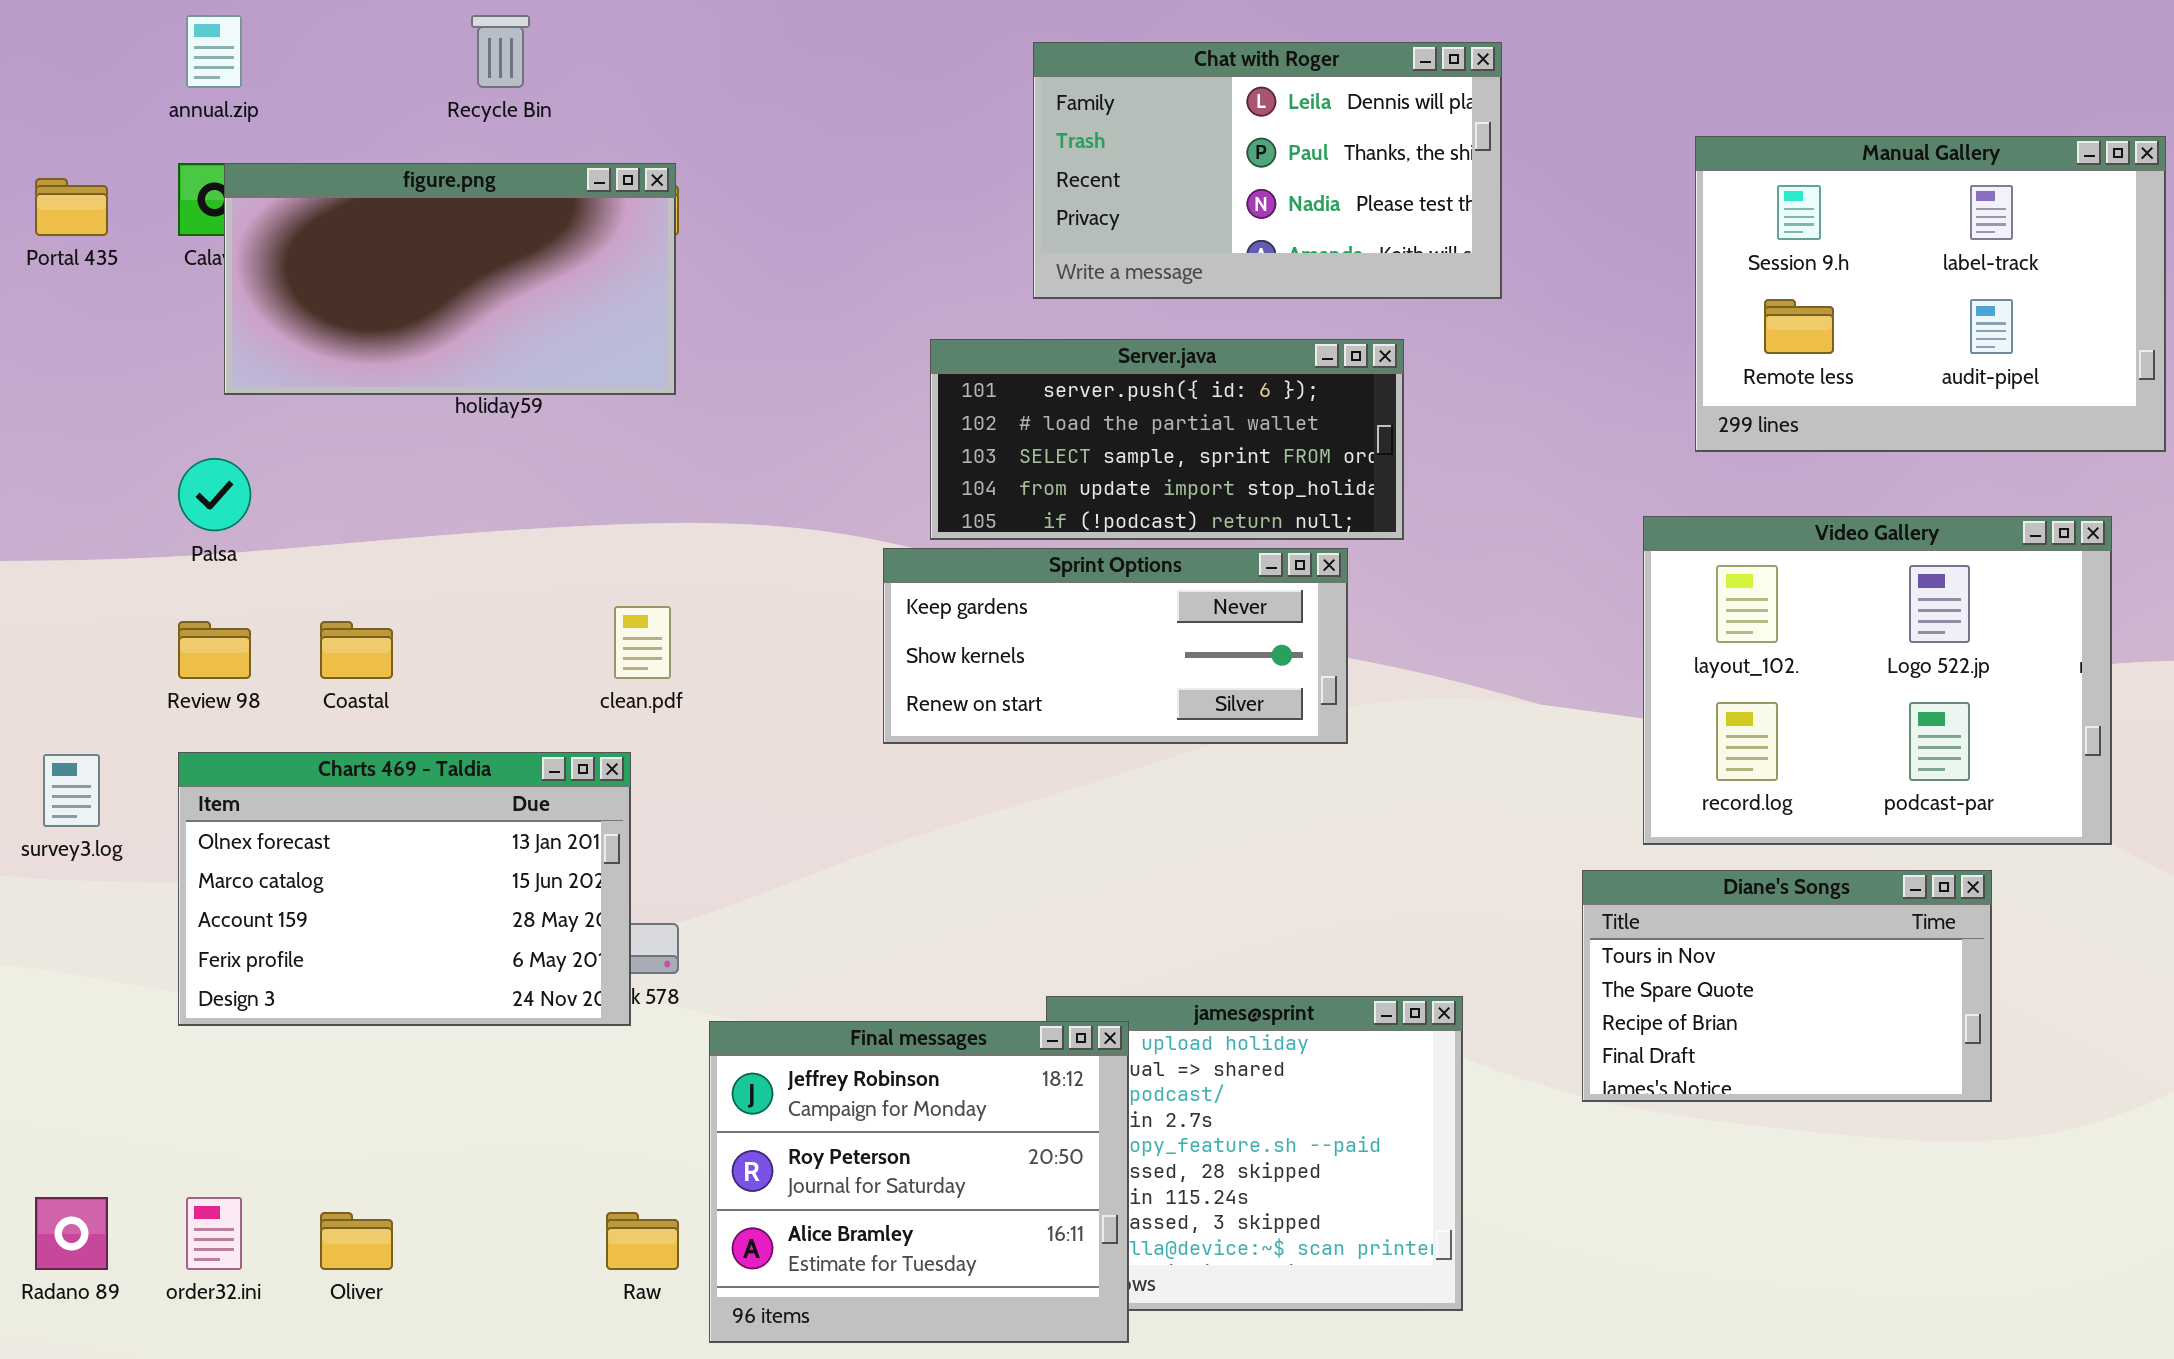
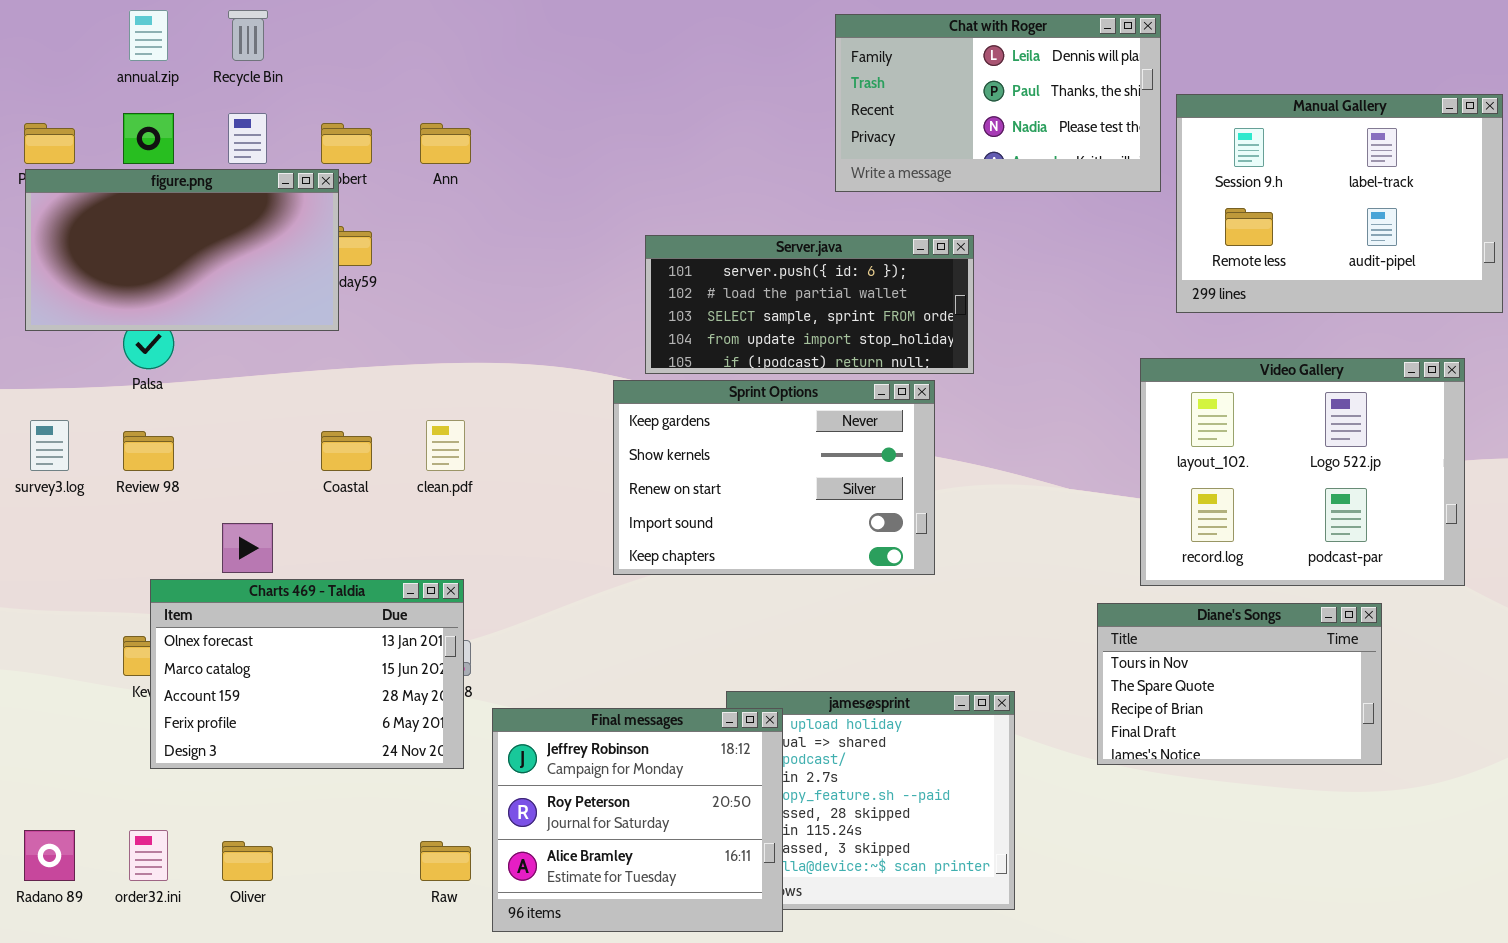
Recycle Bin: [471,15,530,88] -> [228,10,268,61], moved
Chat with Roger: [1033,42,1502,299] -> [835,14,1161,192], moved
figure.png: [224,163,676,395] -> [25,169,339,331], moved
Sprint Options: [883,548,1348,744] -> [613,380,935,575], resized
Coastal: [320,621,393,679] -> [321,431,372,471], moved
Charts 469 - Taldia: [178,752,631,1026] -> [150,579,464,769], moved
survey3.log: [43,754,100,827] -> [30,420,69,471], moved

